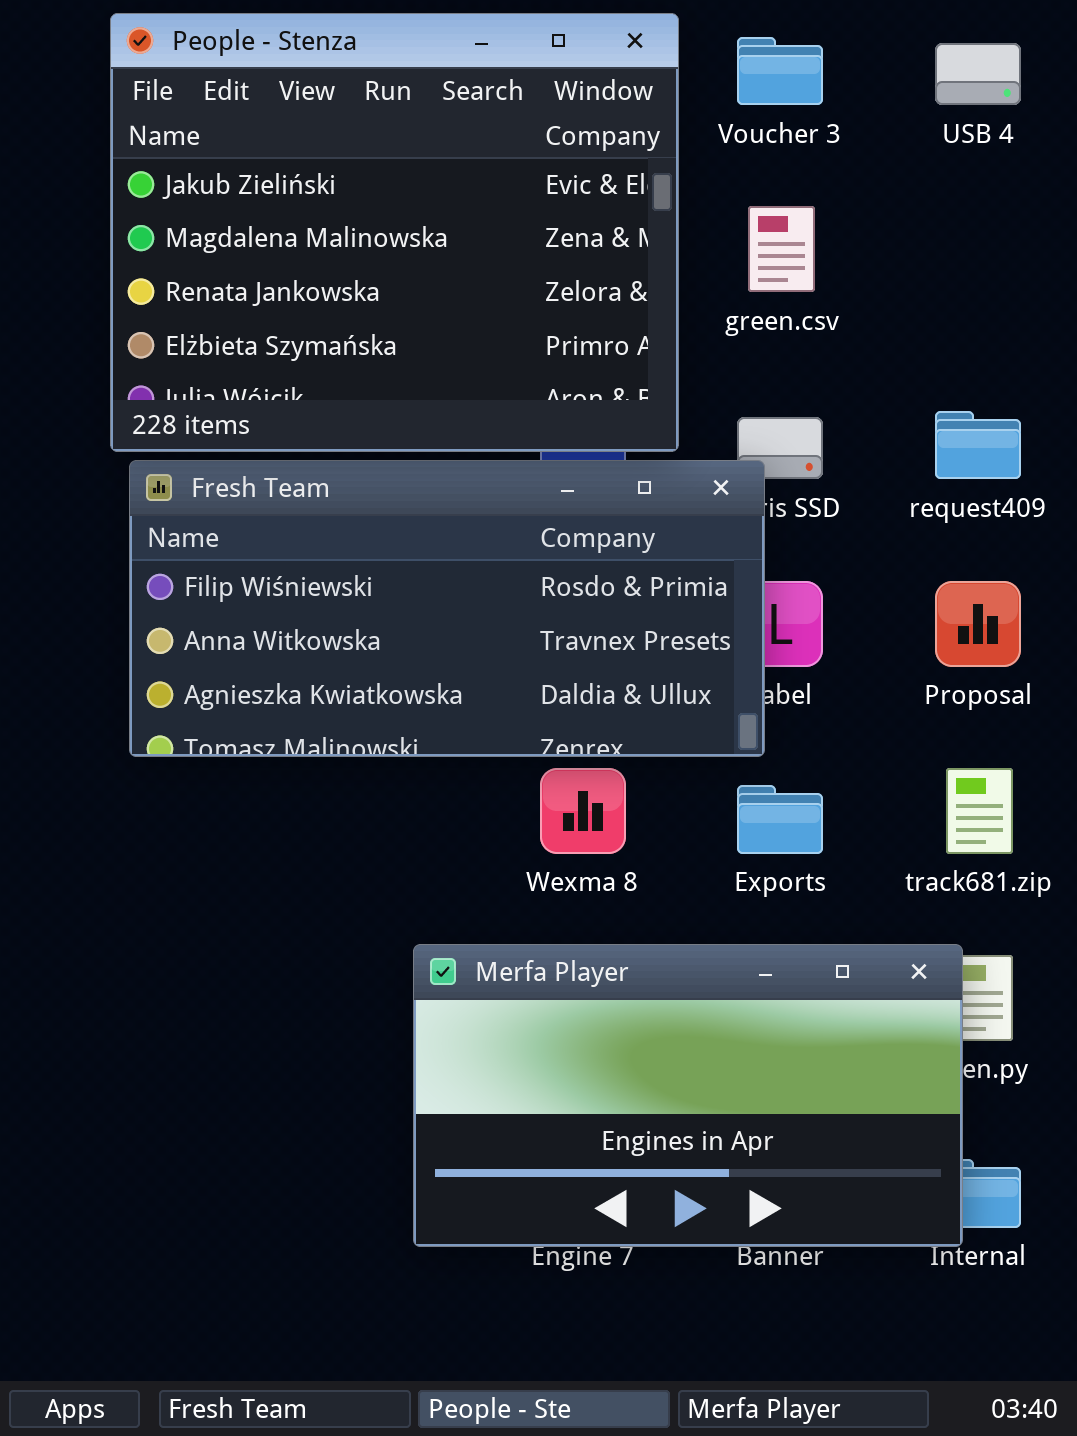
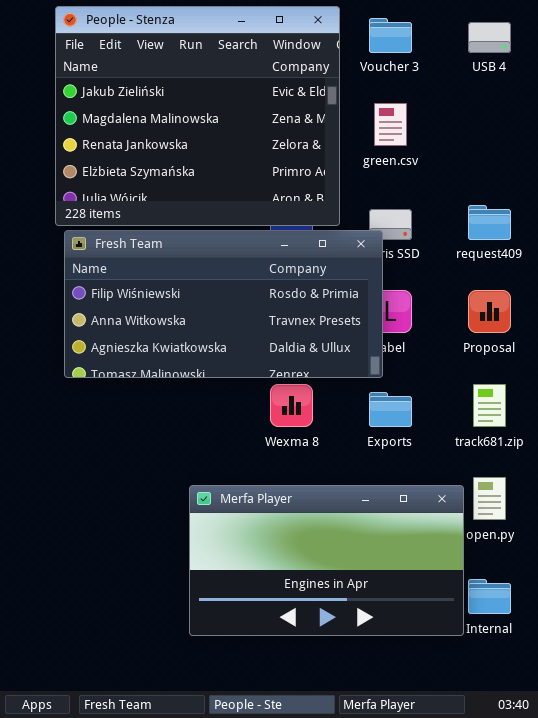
Merfa Player: [413,944,963,1247] -> [189,485,464,636], moved

